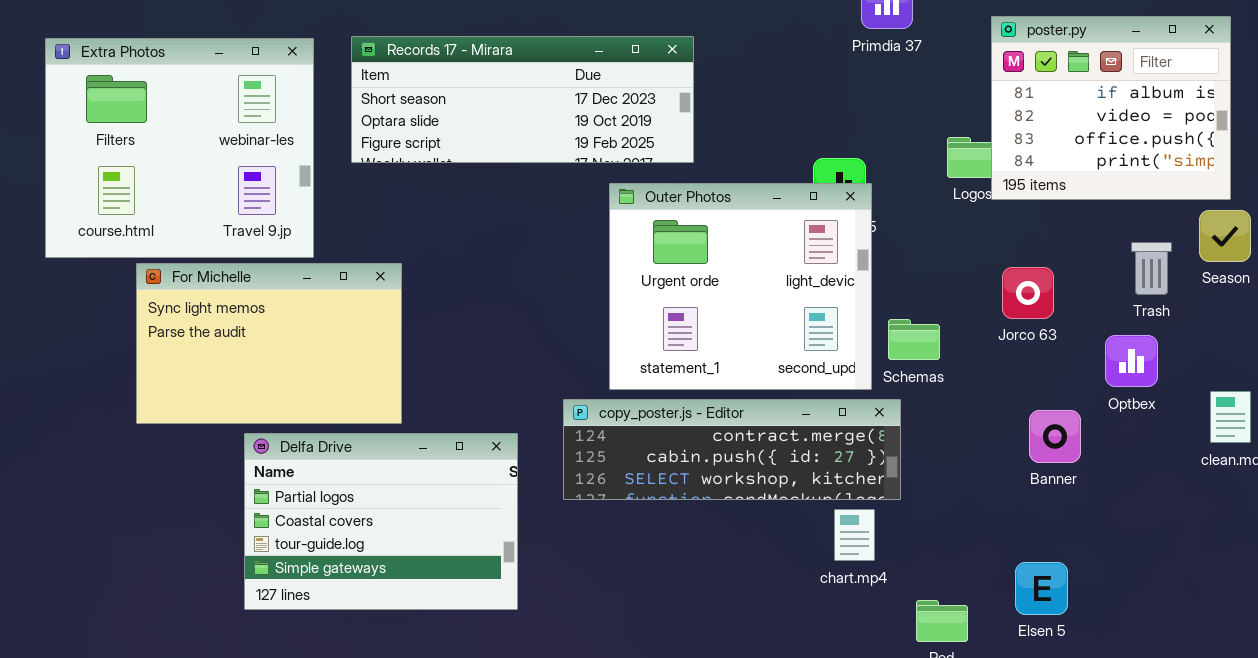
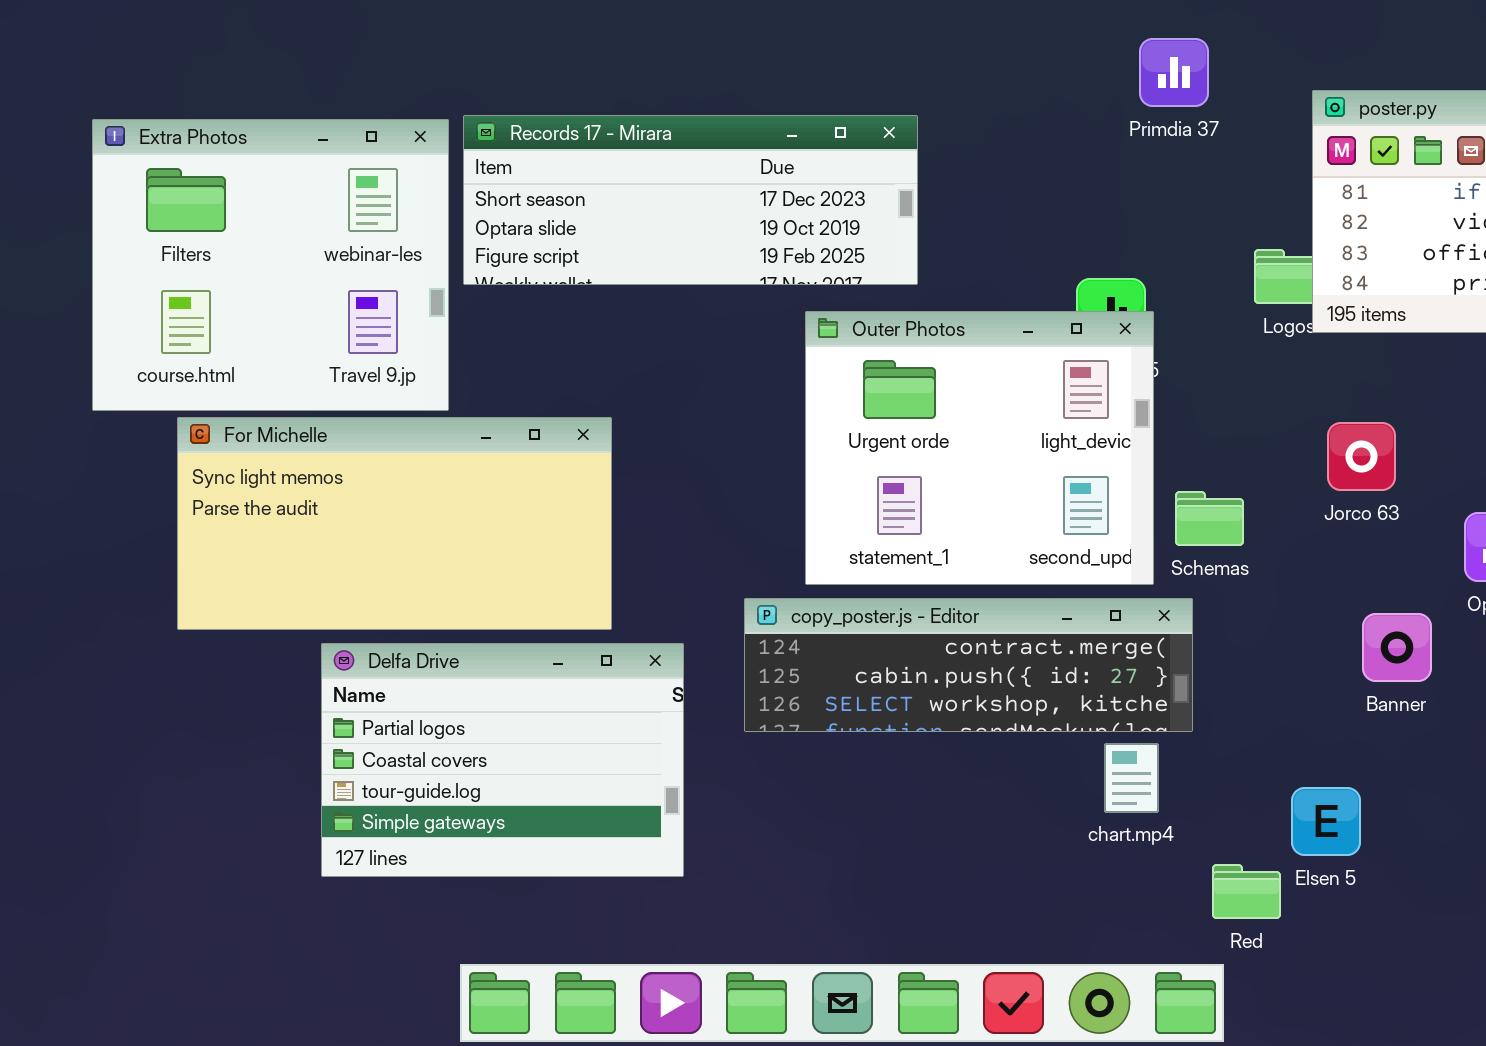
Extra Photos: [45,38,314,258] -> [92,119,449,411], moved
For Michelle: [136,263,402,424] -> [177,417,612,630], resized
Elsen 5: [1015,562,1068,615] -> [1291,787,1361,856], moved

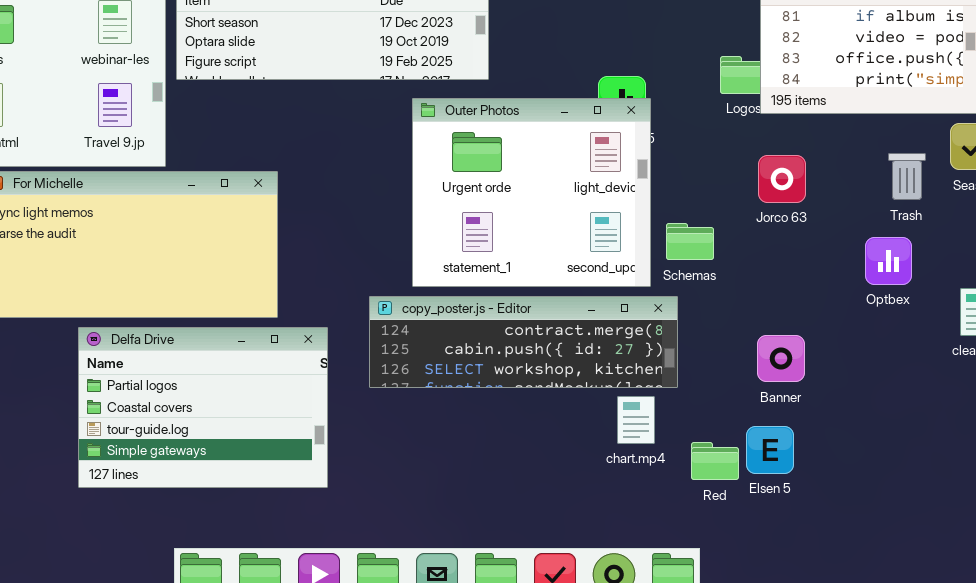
Jorco 63: [1327,422,1396,491] -> [758,155,806,203], moved
Banner: [1362,613,1432,682] -> [757,335,805,382], moved
Red: [1212,864,1281,919] -> [691,442,739,480], moved

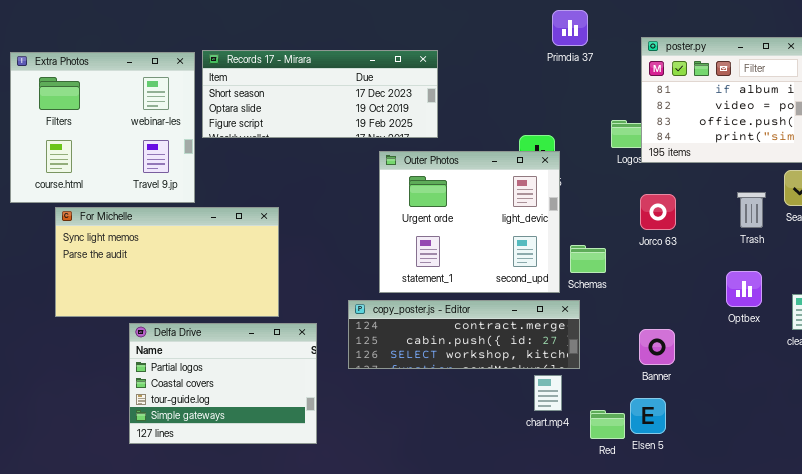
Optbex: [865,237,912,285] -> [726,271,762,307], moved

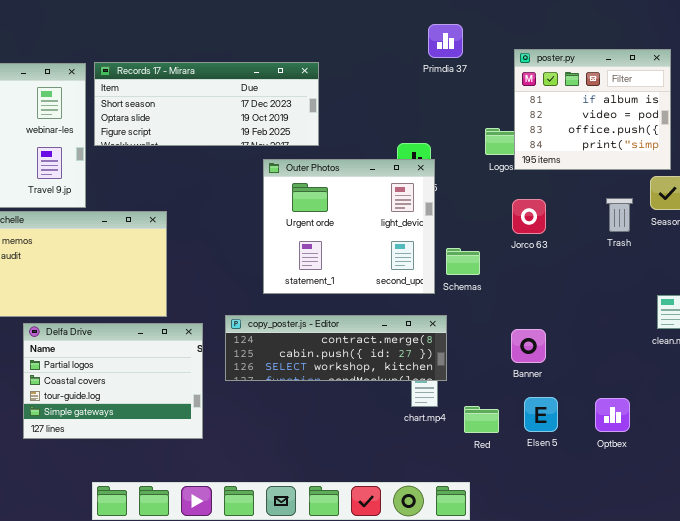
Optbex: [726,271,762,307] -> [595,398,630,432], moved
copy_poster.js - Editor: [348,300,580,369] -> [225,315,447,381], moved
Elsen 5: [630,398,666,434] -> [524,397,558,432], moved

